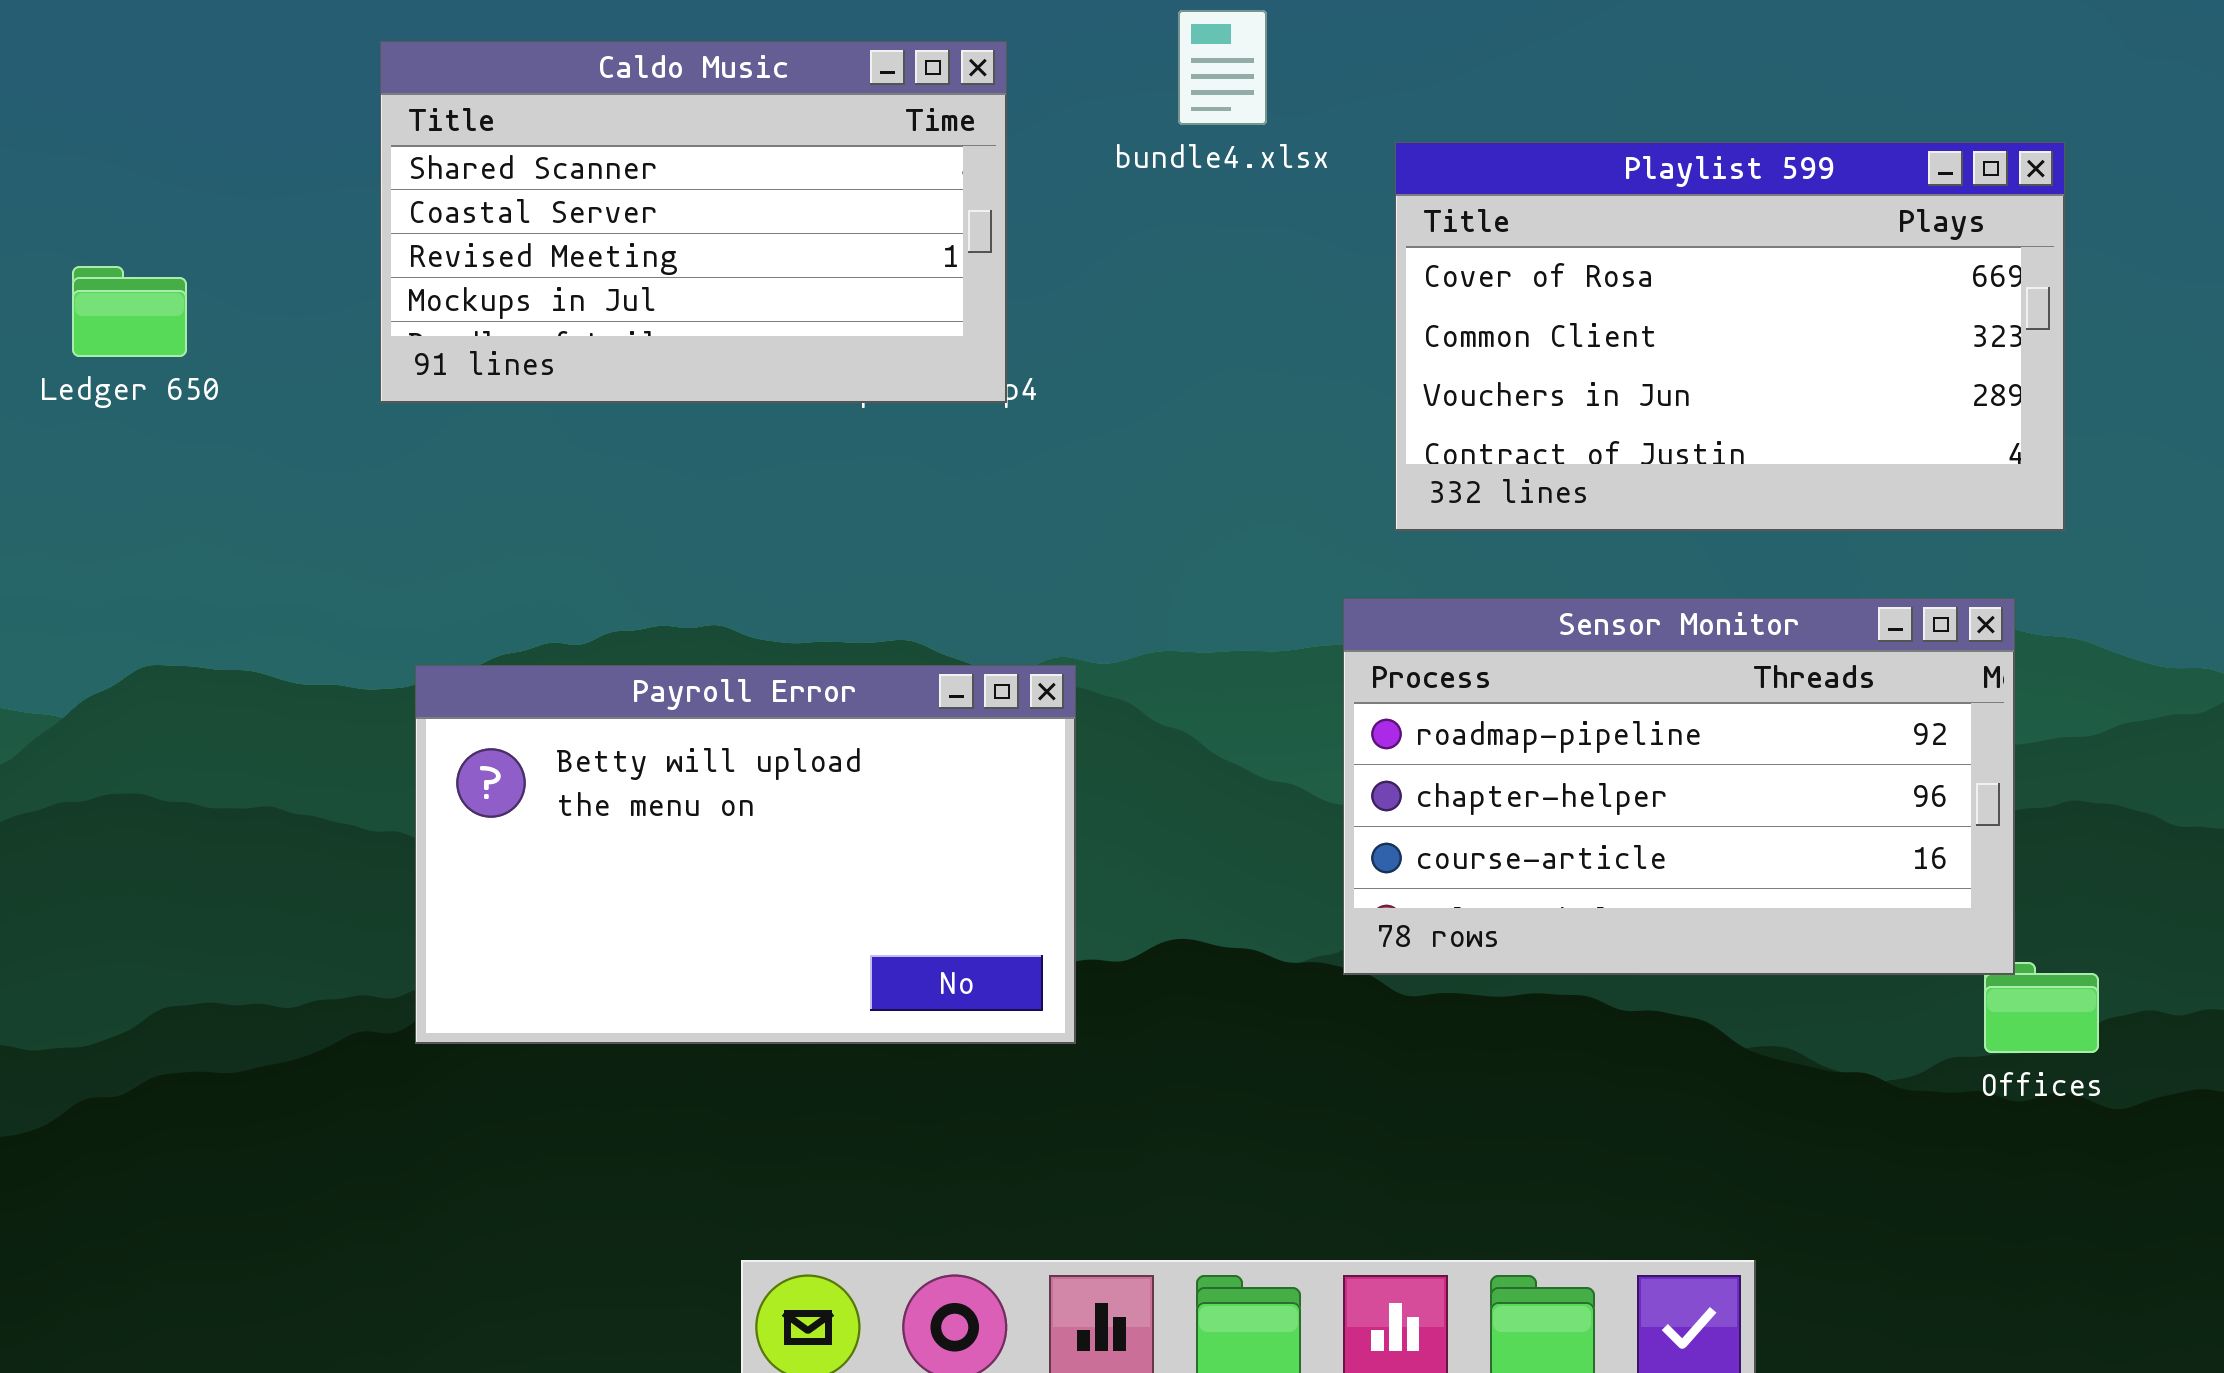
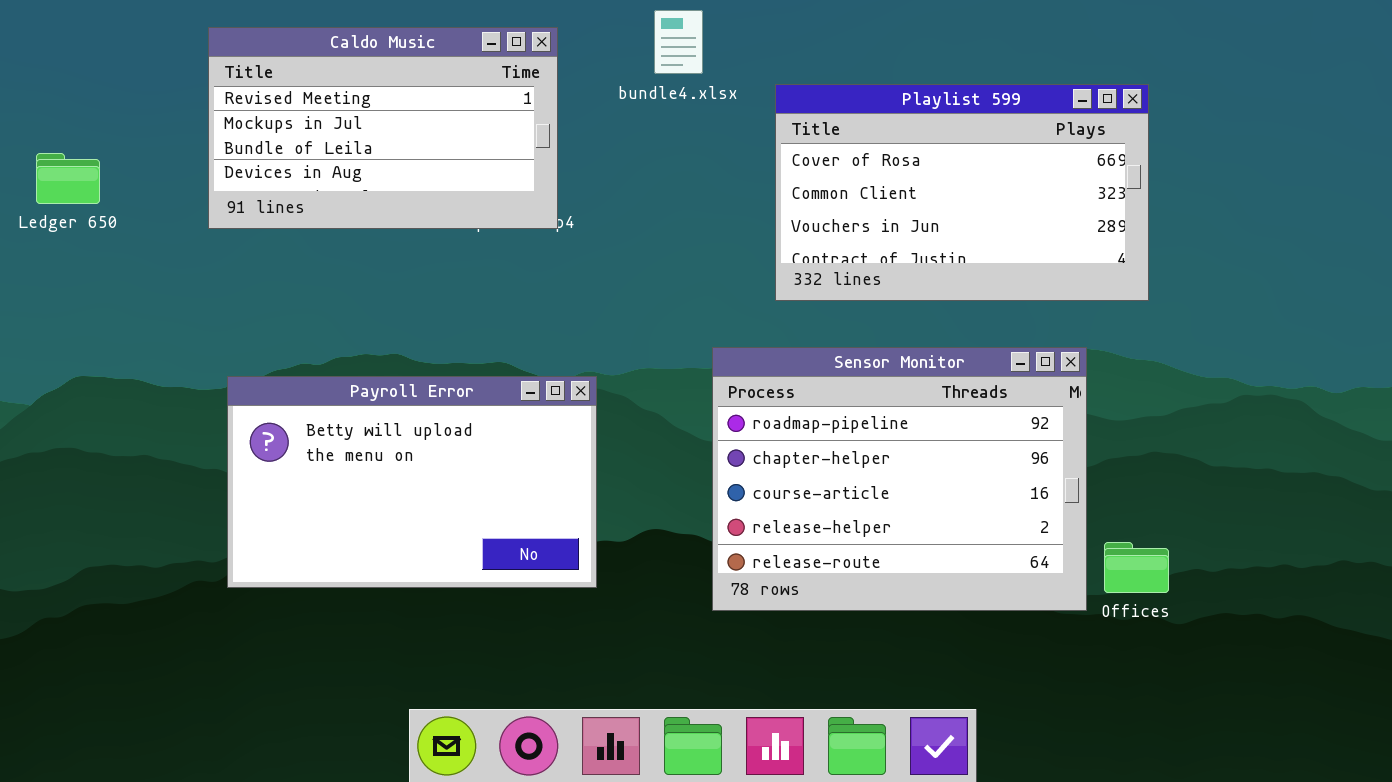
Caldo Music: [380,41,1007,403] -> [208,27,558,229], scrolled down 2 rows
Sensor Monitor: [1343,598,2015,975] -> [712,347,1087,611], moved, resized

